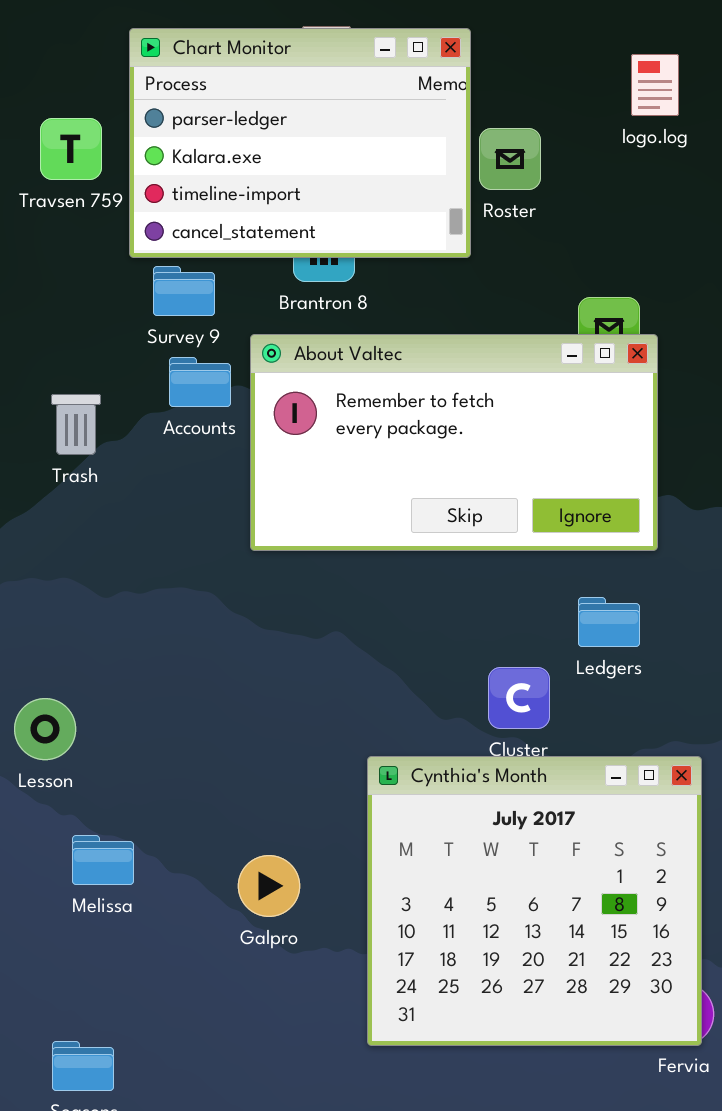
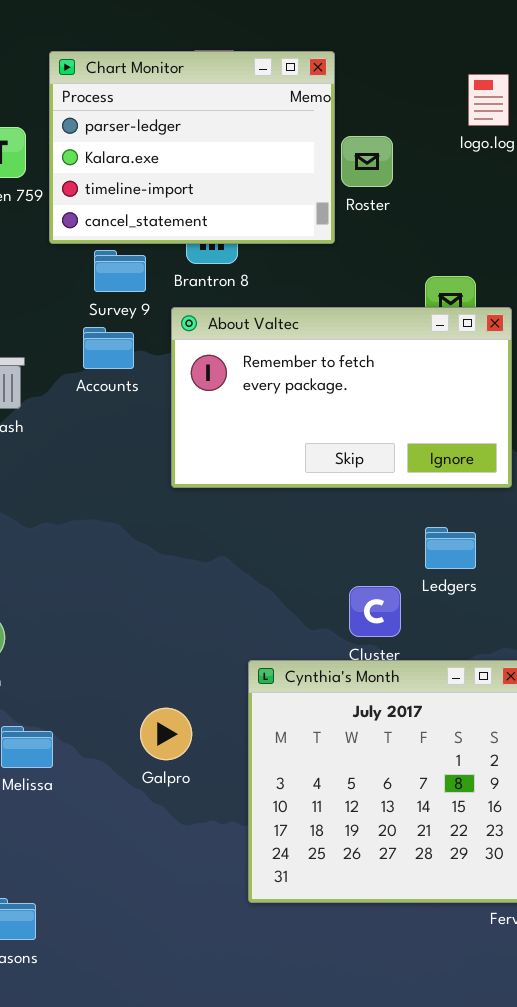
Survey 9: [153,266,215,316] -> [94,250,146,292], moved
About Valtec: [250,334,658,551] -> [171,307,512,488], moved
Galpro: [238,855,300,917] -> [140,708,192,760], moved

